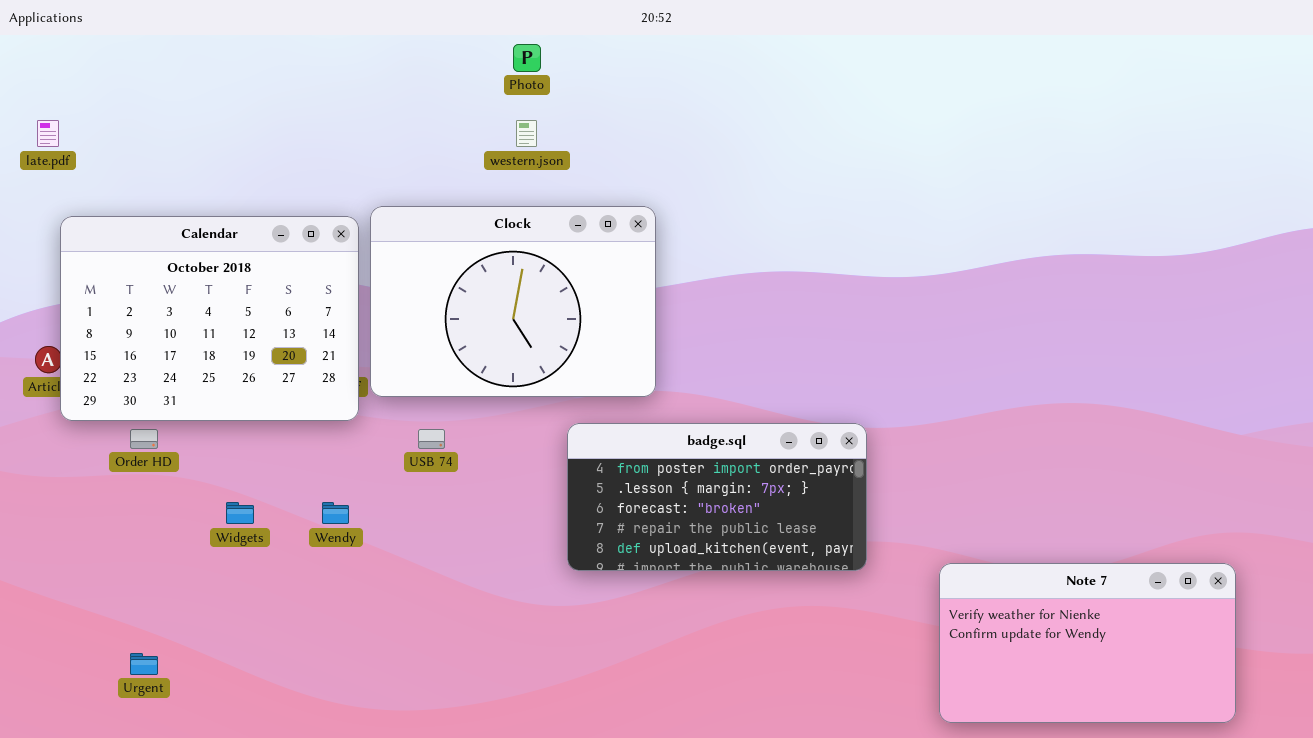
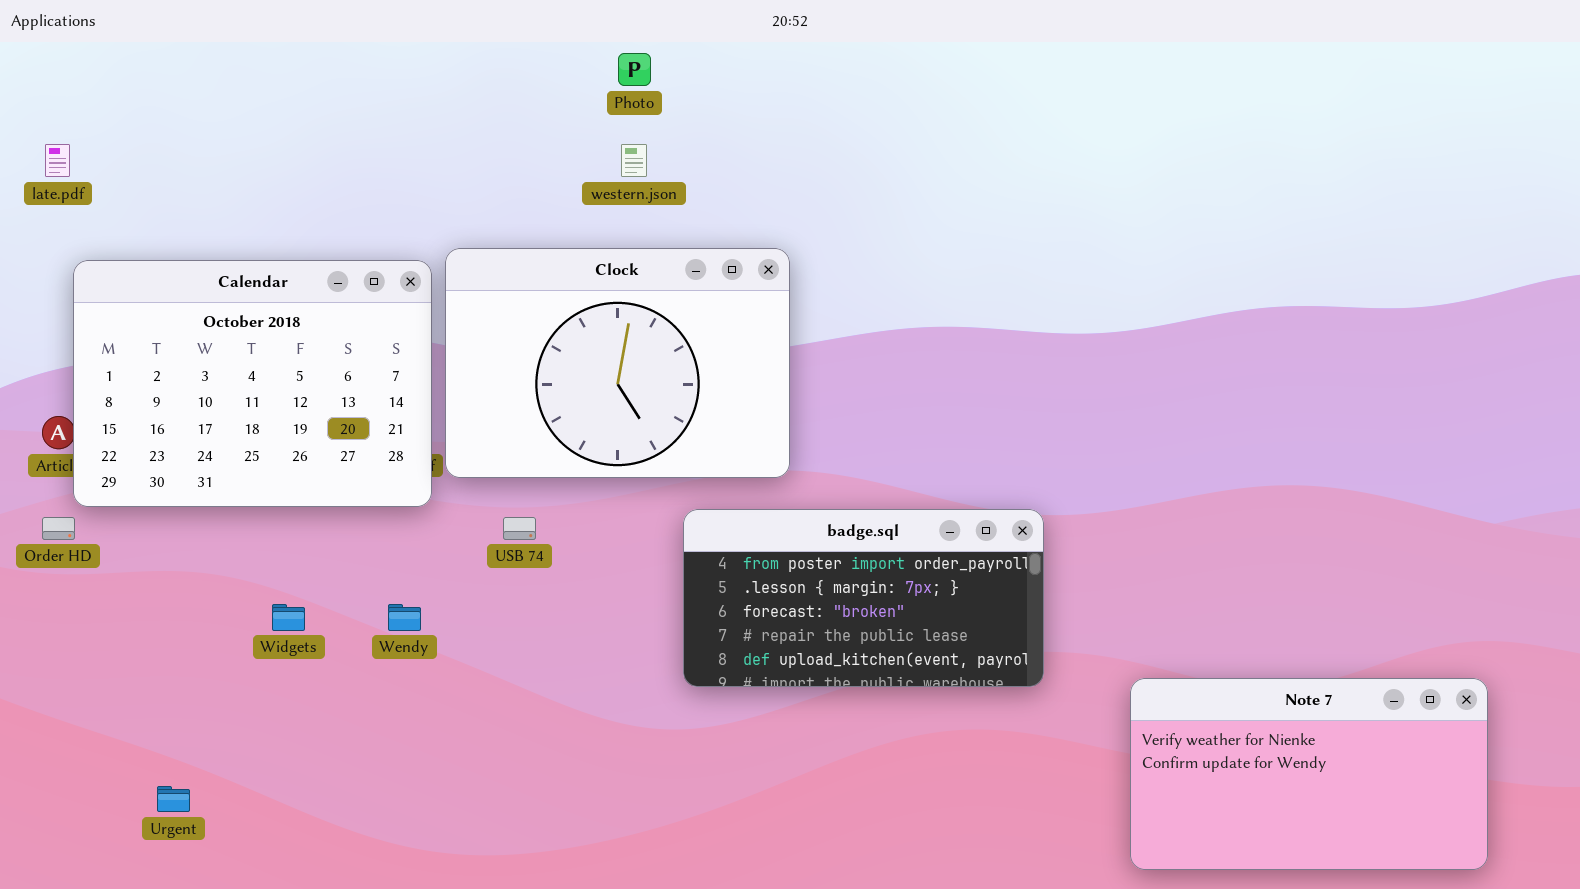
Order HD: [130,429,158,449] -> [42,517,75,540], moved

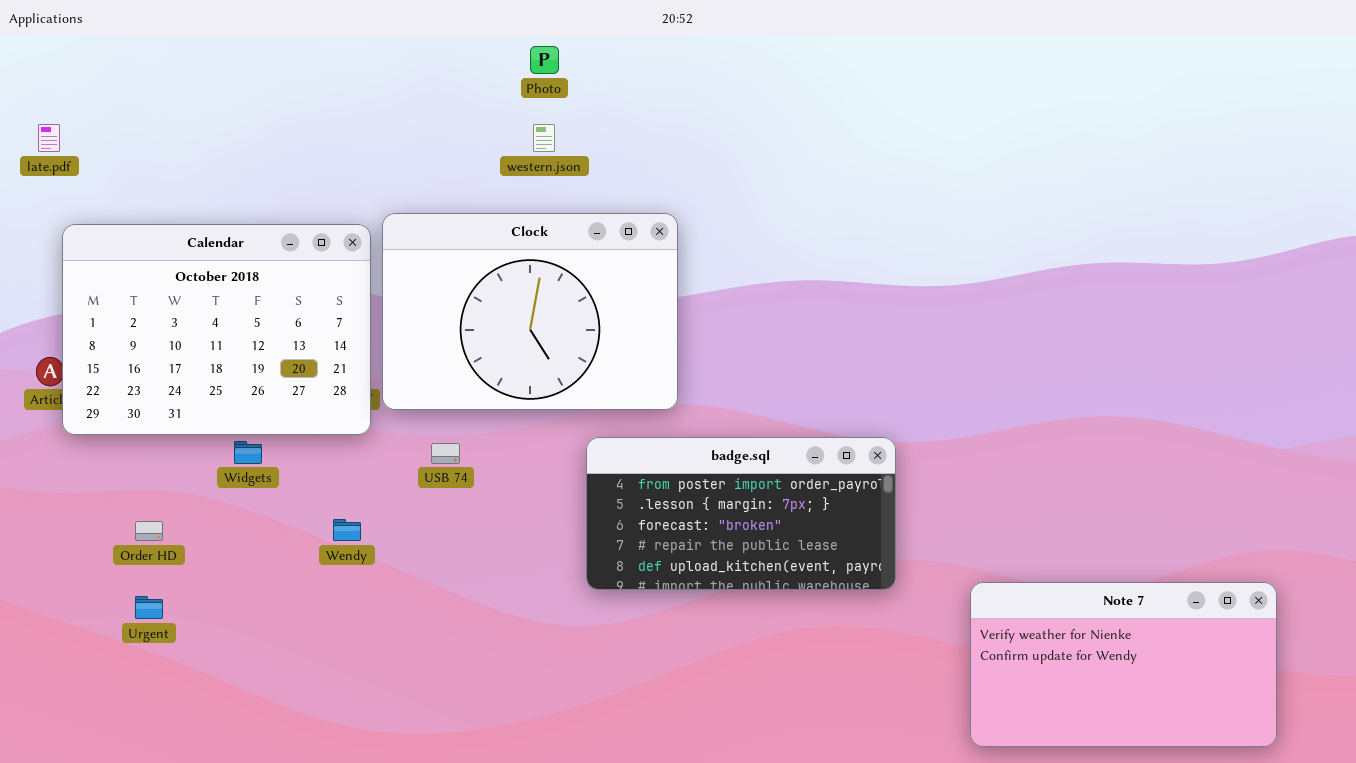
Order HD: [42,517,75,540] -> [135,521,163,541], moved
Widgets: [272,604,305,631] -> [234,441,262,464], moved
Urgent: [157,786,190,812] -> [135,596,163,619], moved

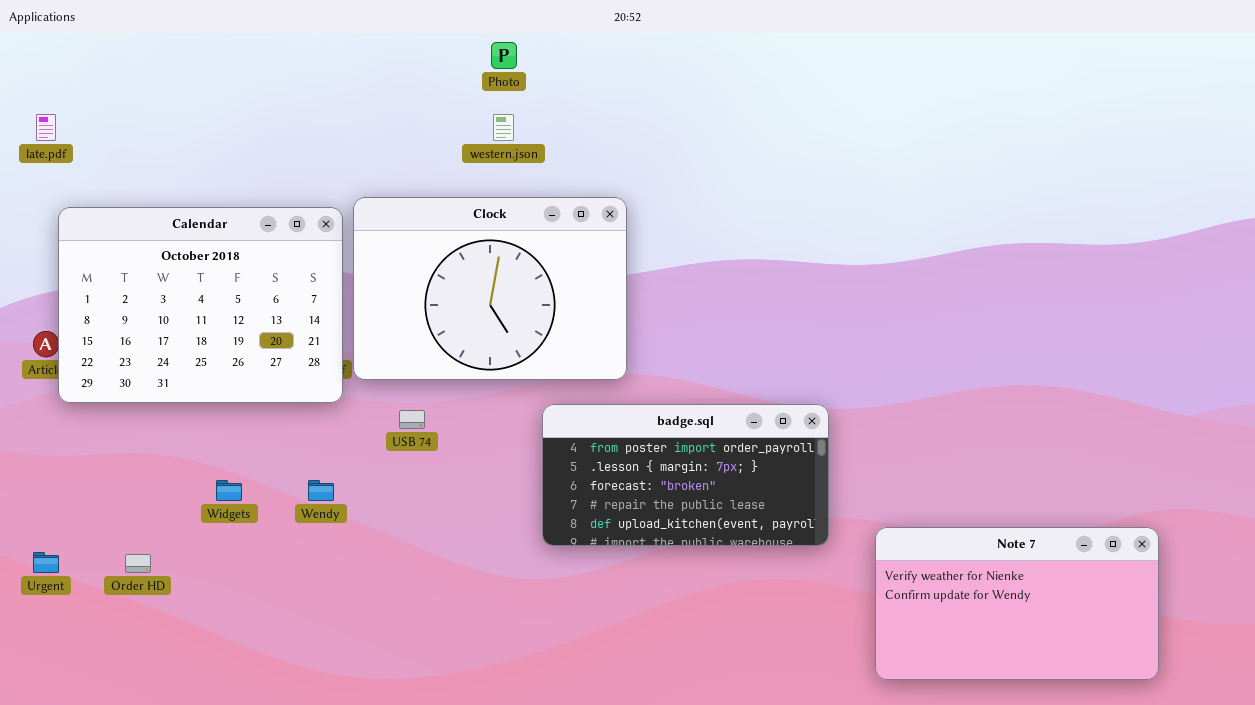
Widgets: [234,441,262,464] -> [216,480,242,501], moved
Order HD: [135,521,163,541] -> [125,554,151,573], moved
Note 7: [970,582,1277,747] -> [875,527,1159,680], moved
Urgent: [135,596,163,619] -> [33,552,59,573], moved

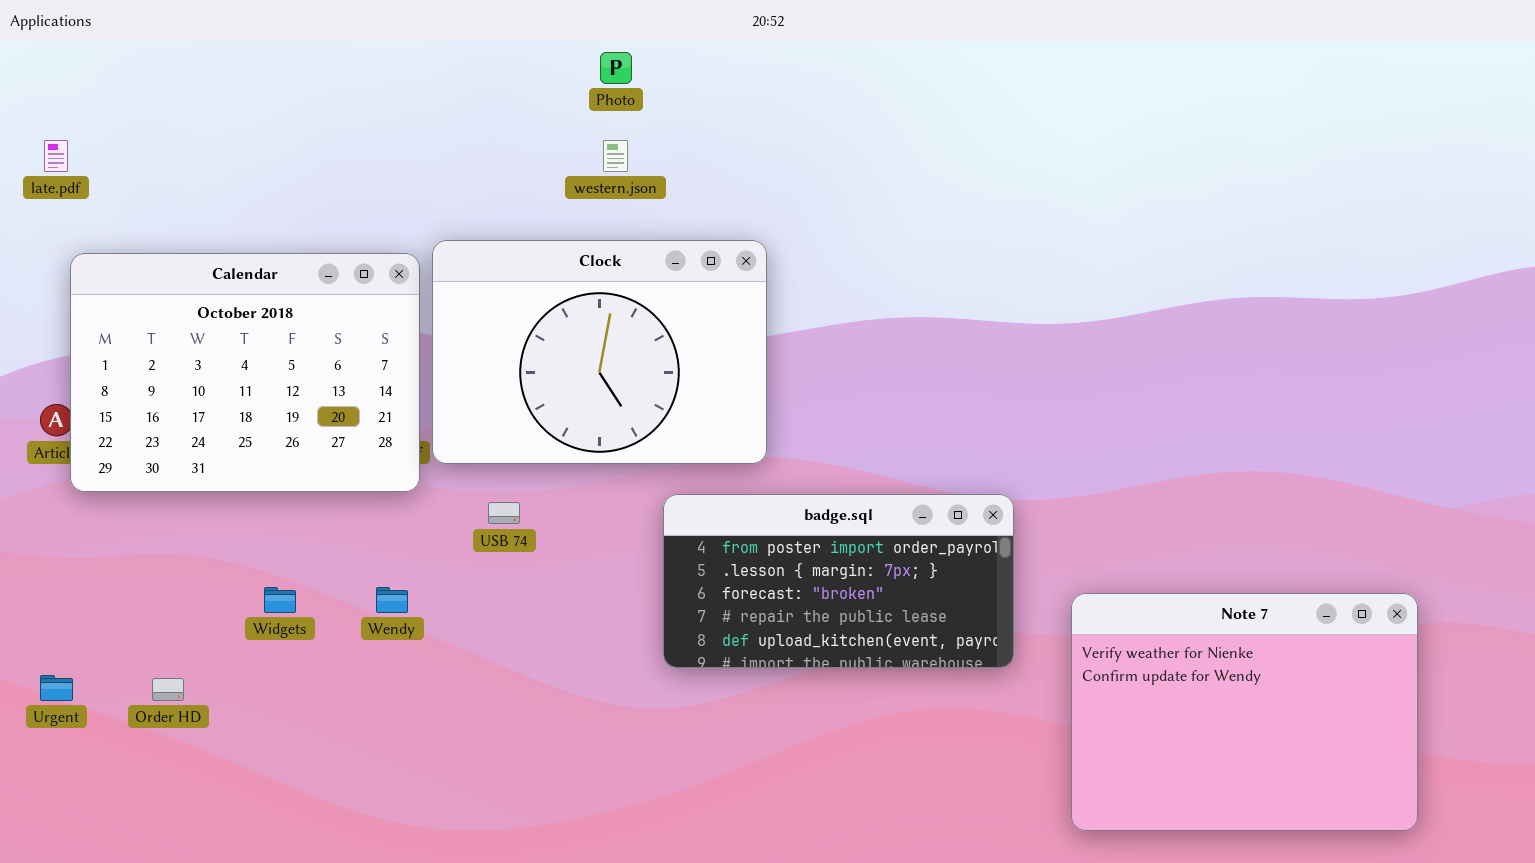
Note 7: [875,527,1159,680] -> [1071,593,1418,831], resized

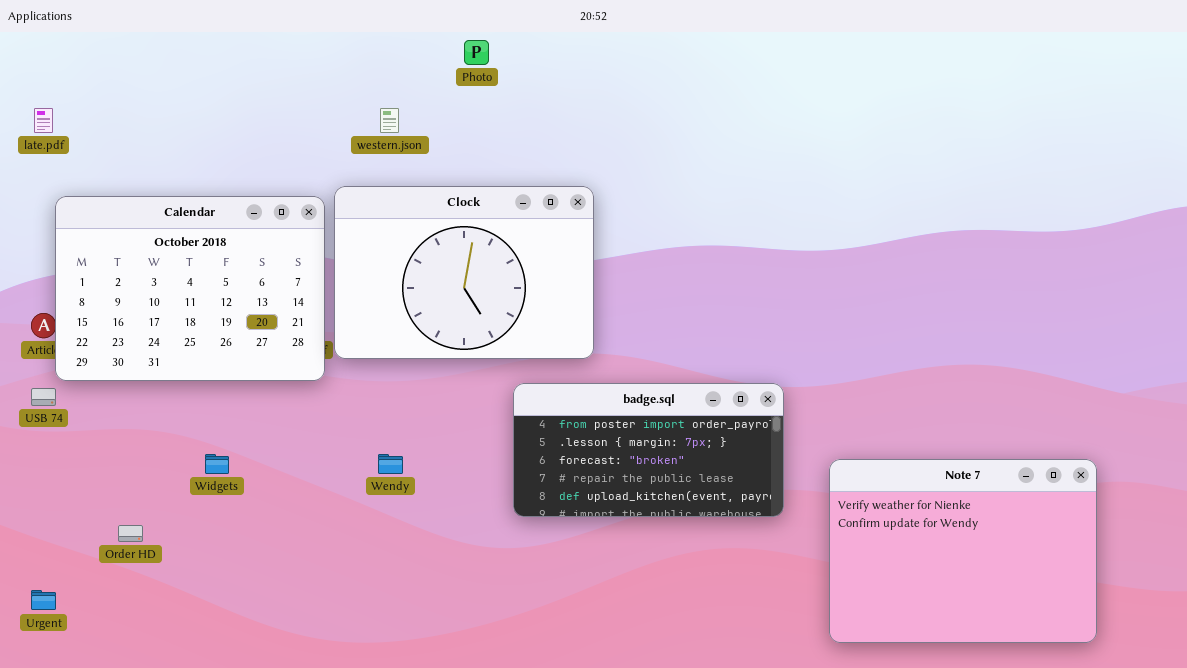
western.json: [603,140,628,172] -> [380,108,399,133], moved
USB 74: [488,502,520,524] -> [31,388,56,406], moved
Wendy: [376,587,408,613] -> [378,454,403,474], moved
Urgent: [40,675,73,701] -> [31,590,56,610], moved

